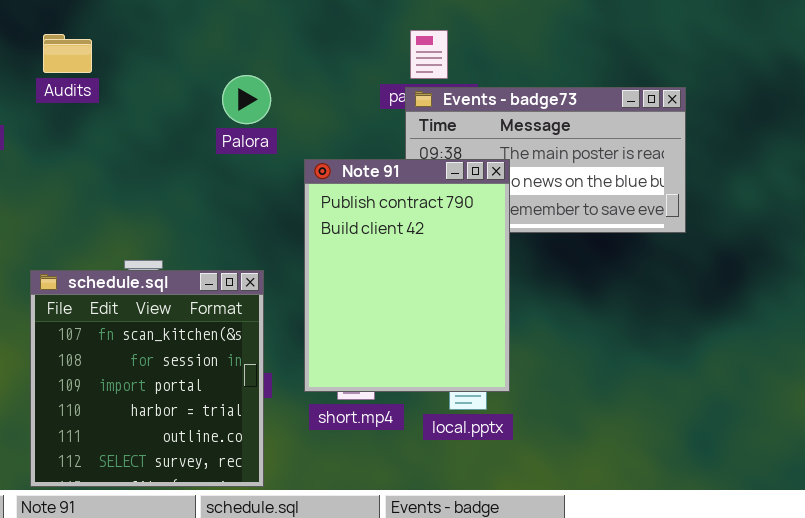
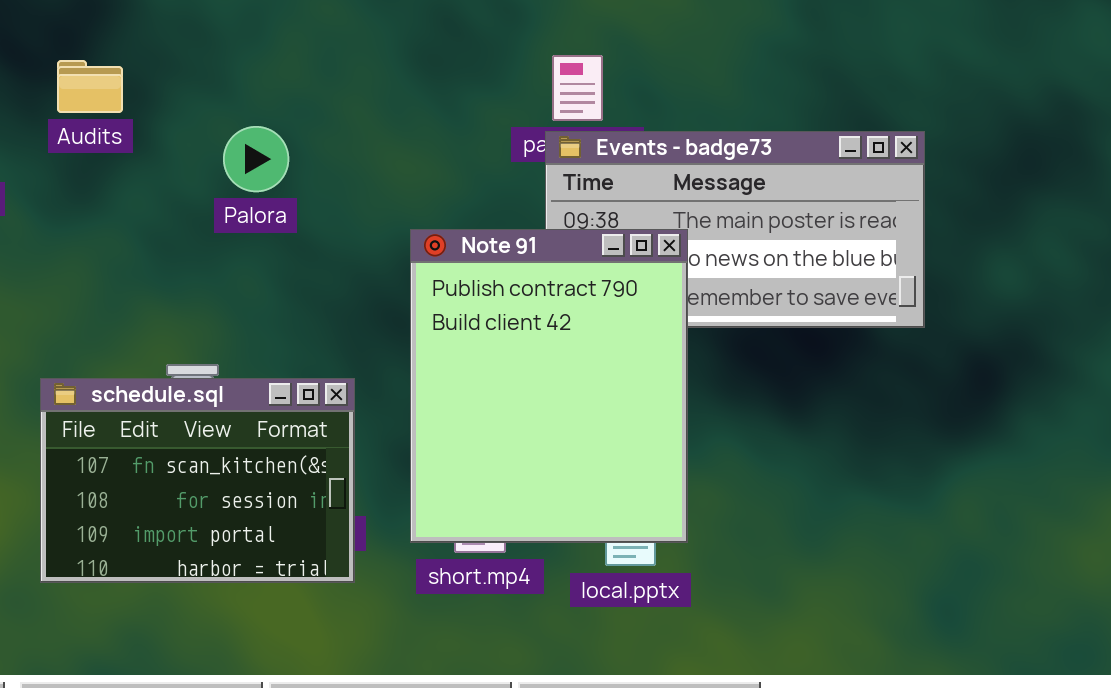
Palora: [222,75,271,124] -> [223,126,289,192], moved
schedule.sql: [30,270,264,487] -> [40,378,355,583], resized

